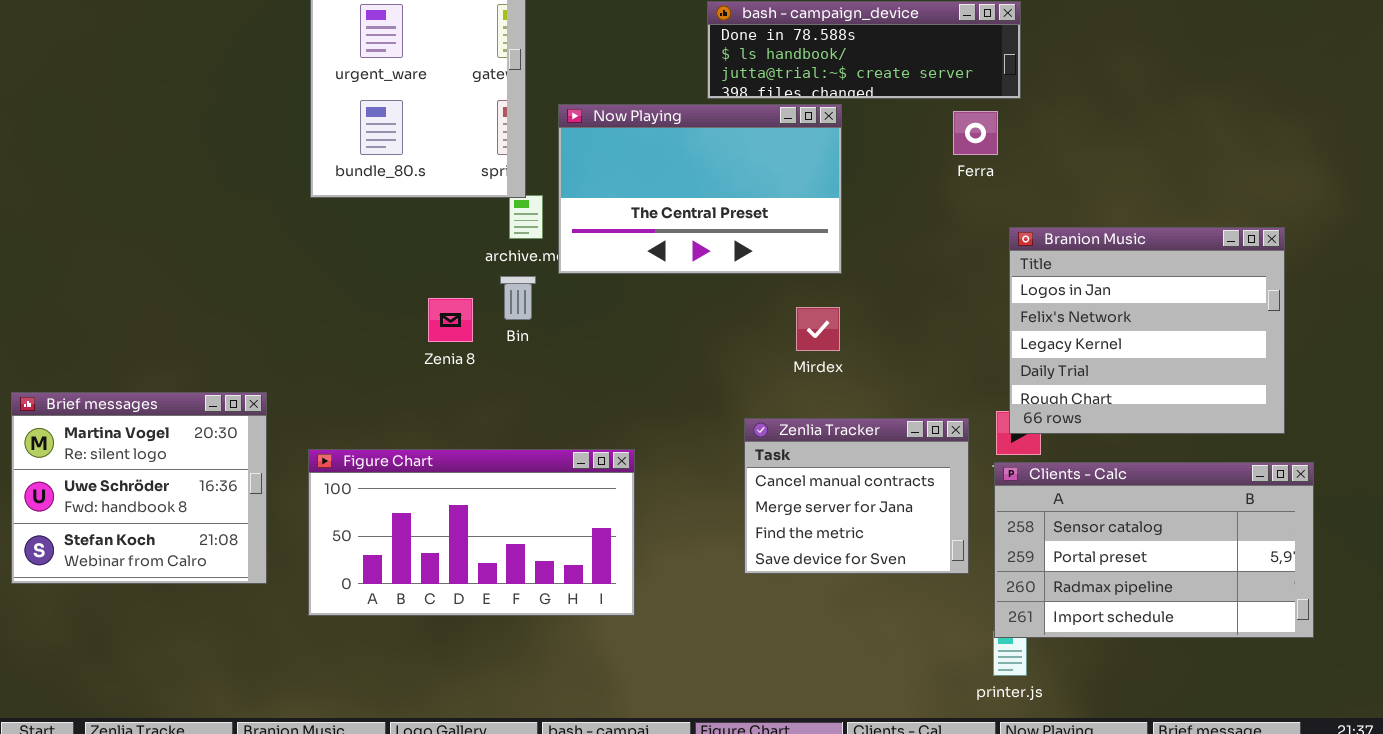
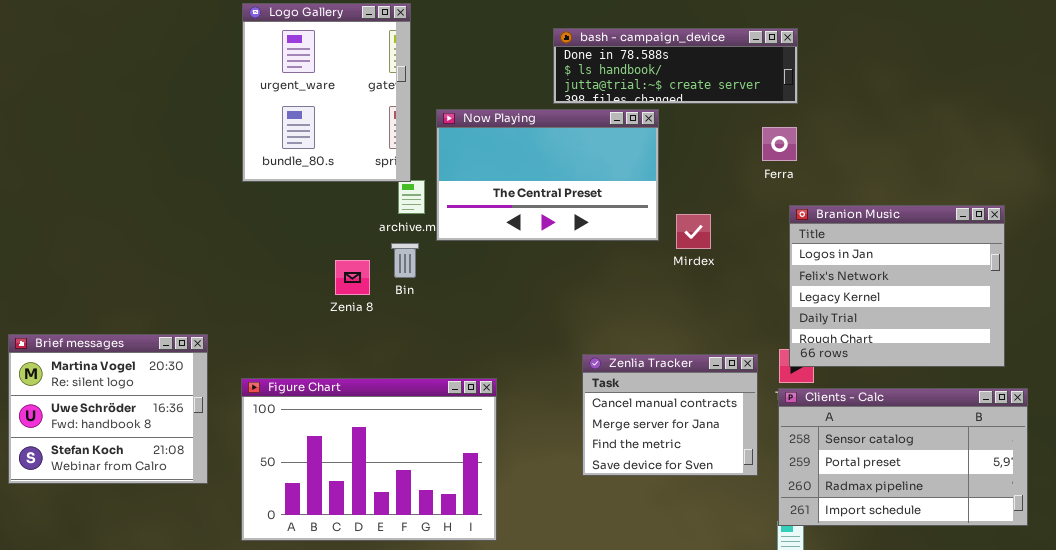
Ferra: [953,111,998,155] -> [762,127,797,161], moved
Mirdex: [796,307,840,351] -> [676,214,711,249], moved
Figure Chart: [308,449,635,616] -> [241,378,497,541], resized

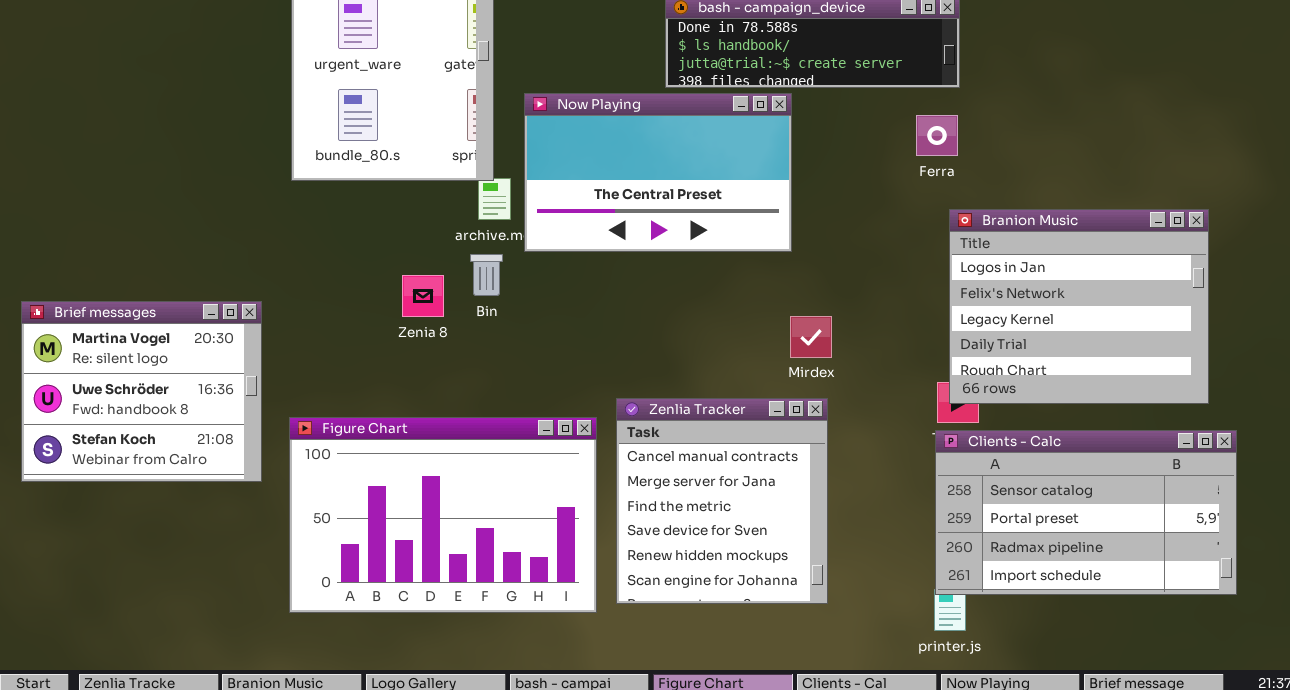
Mirdex: [676,214,711,249] -> [790,316,832,358], moved
Brief messages: [8,334,208,484] -> [21,301,262,482], moved
Zenlia Tracker: [582,354,758,476] -> [616,398,828,604], moved, resized

